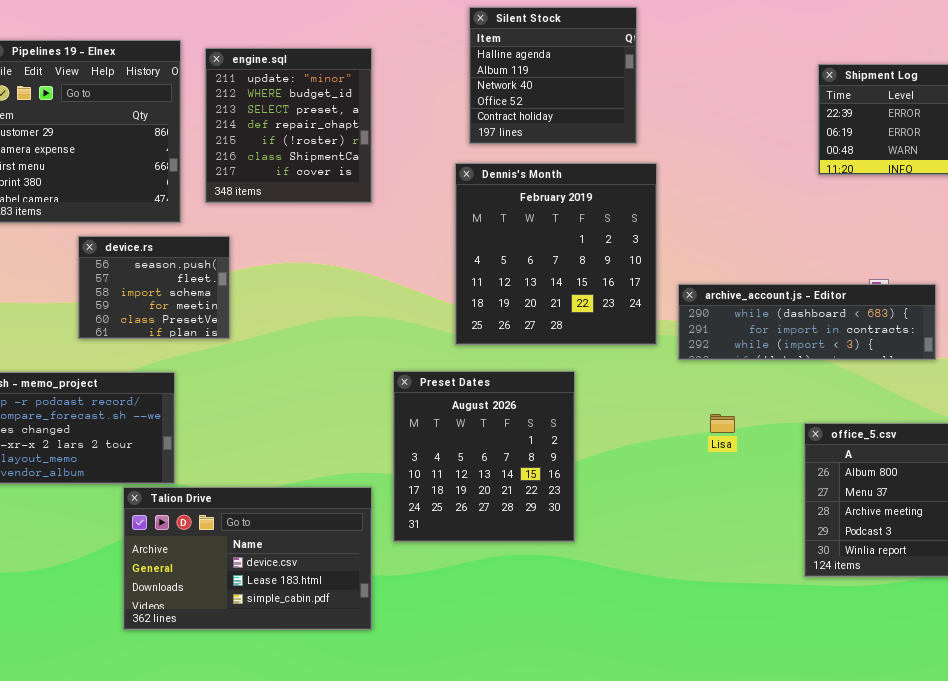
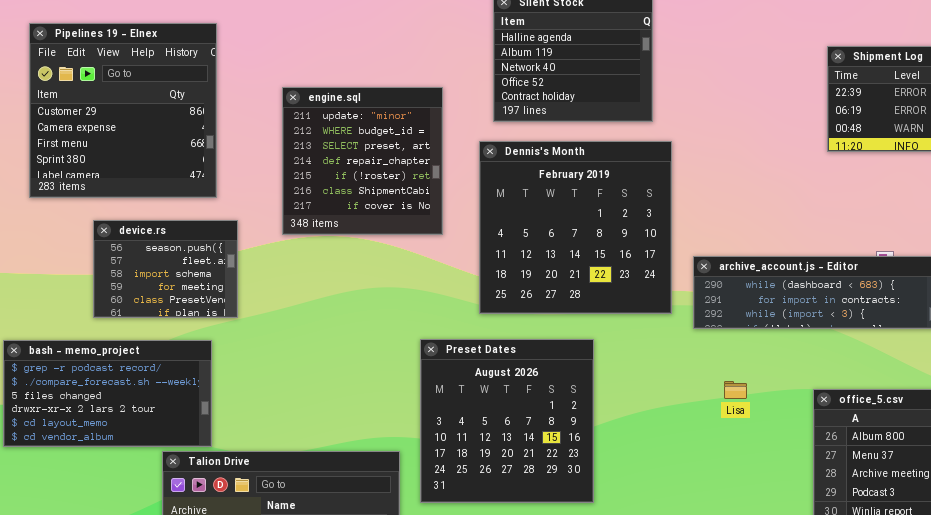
engine.sql: [205,48,372,203] -> [282,87,443,235], moved
device.rs: [78,236,230,339] -> [93,220,238,318], moved

